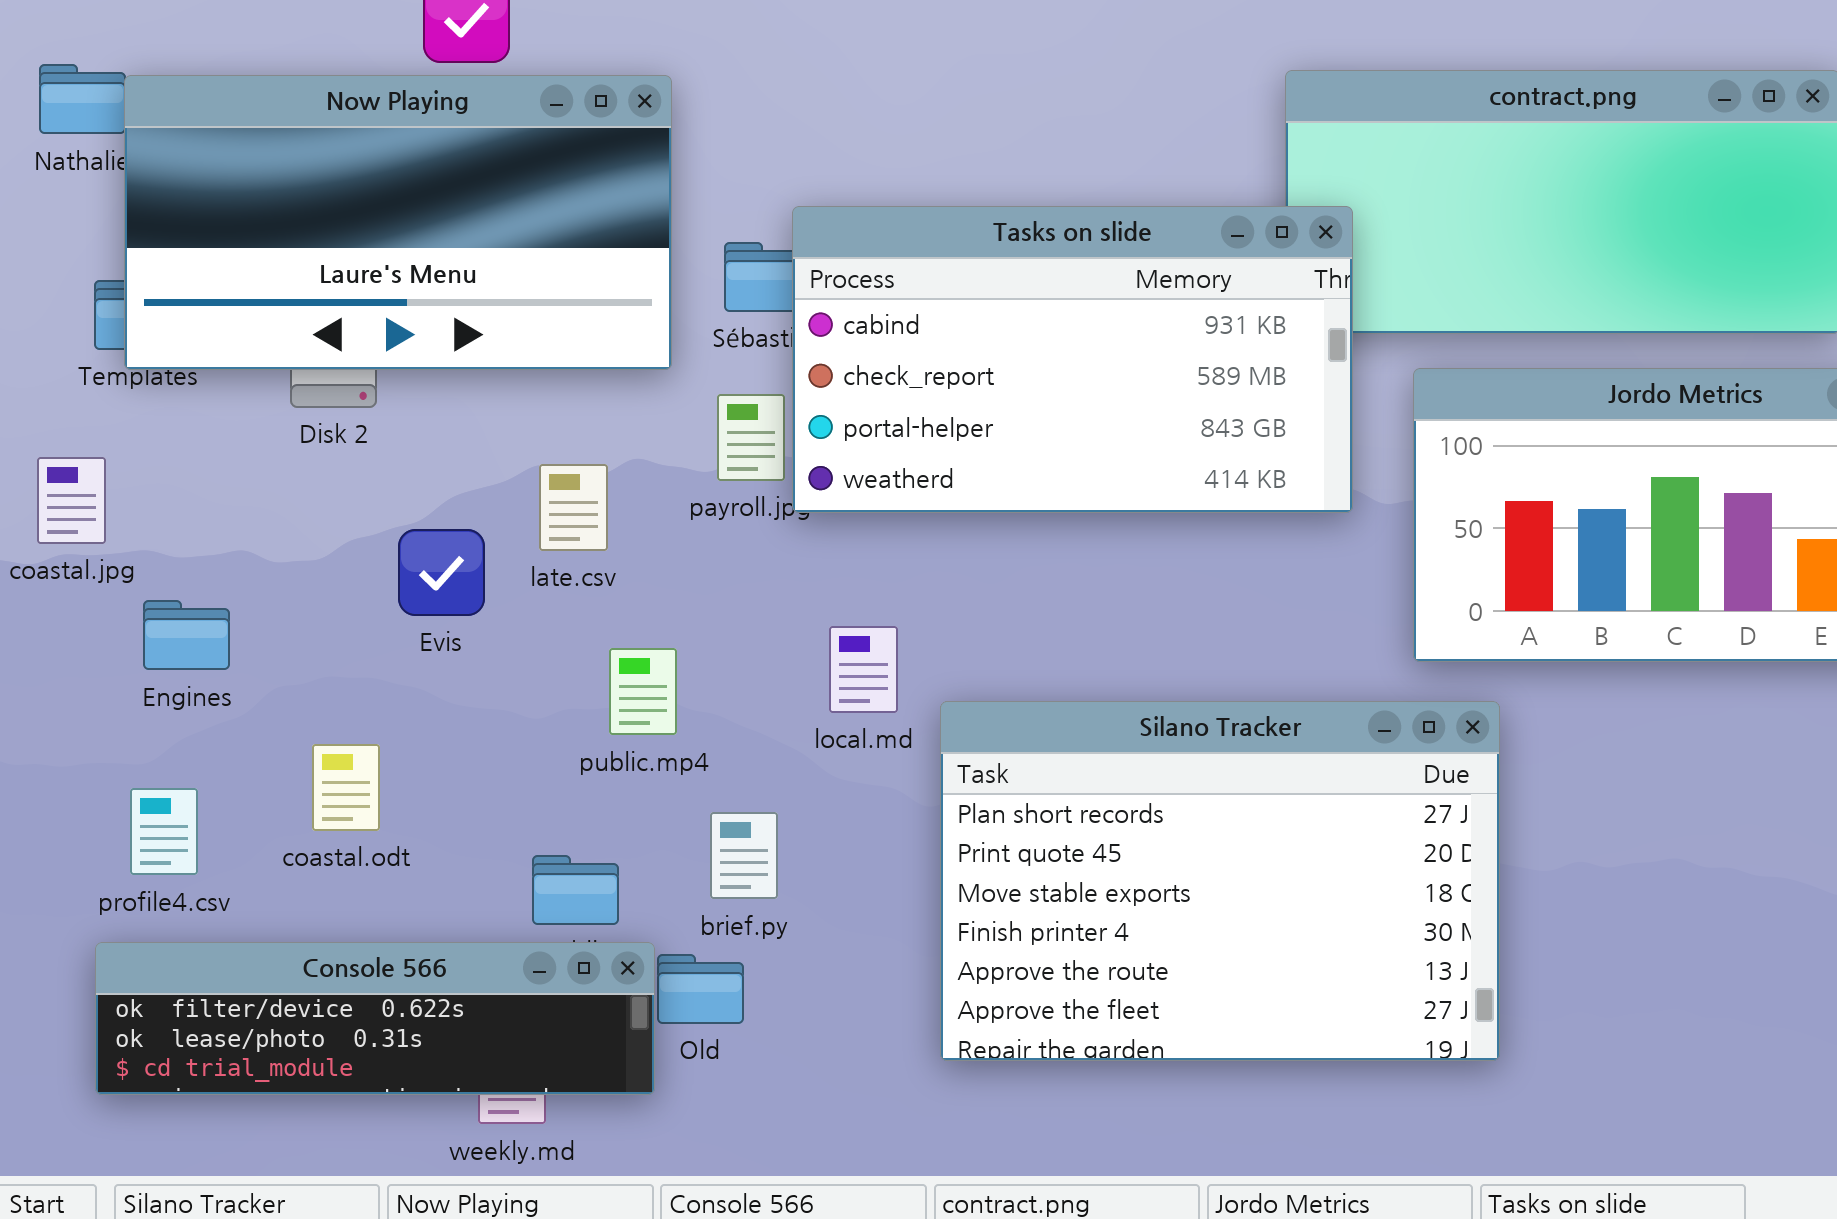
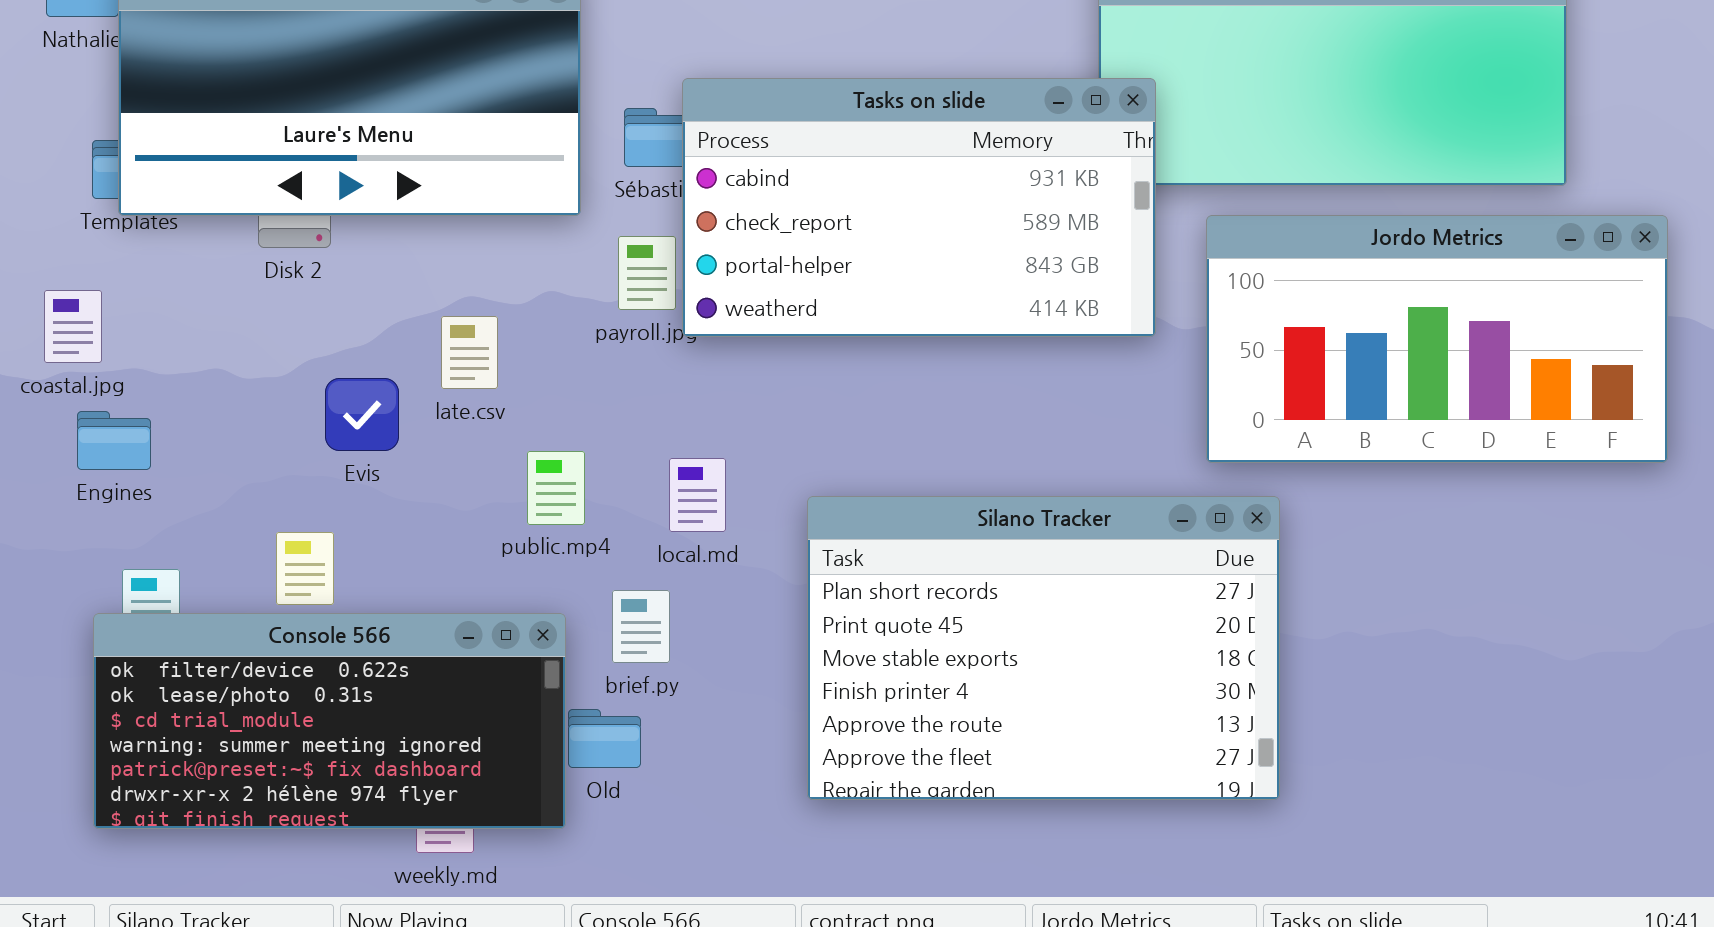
late.csv: [539,464,608,551] -> [441,316,498,389], moved
Evis: [398,529,485,616] -> [325,378,399,451], moved
Engines: [143,600,230,670] -> [77,411,151,470], moved
local.md: [829,626,898,713] -> [669,458,726,532], moved
Console 566: [95,942,655,1095] -> [93,613,566,829], resized

